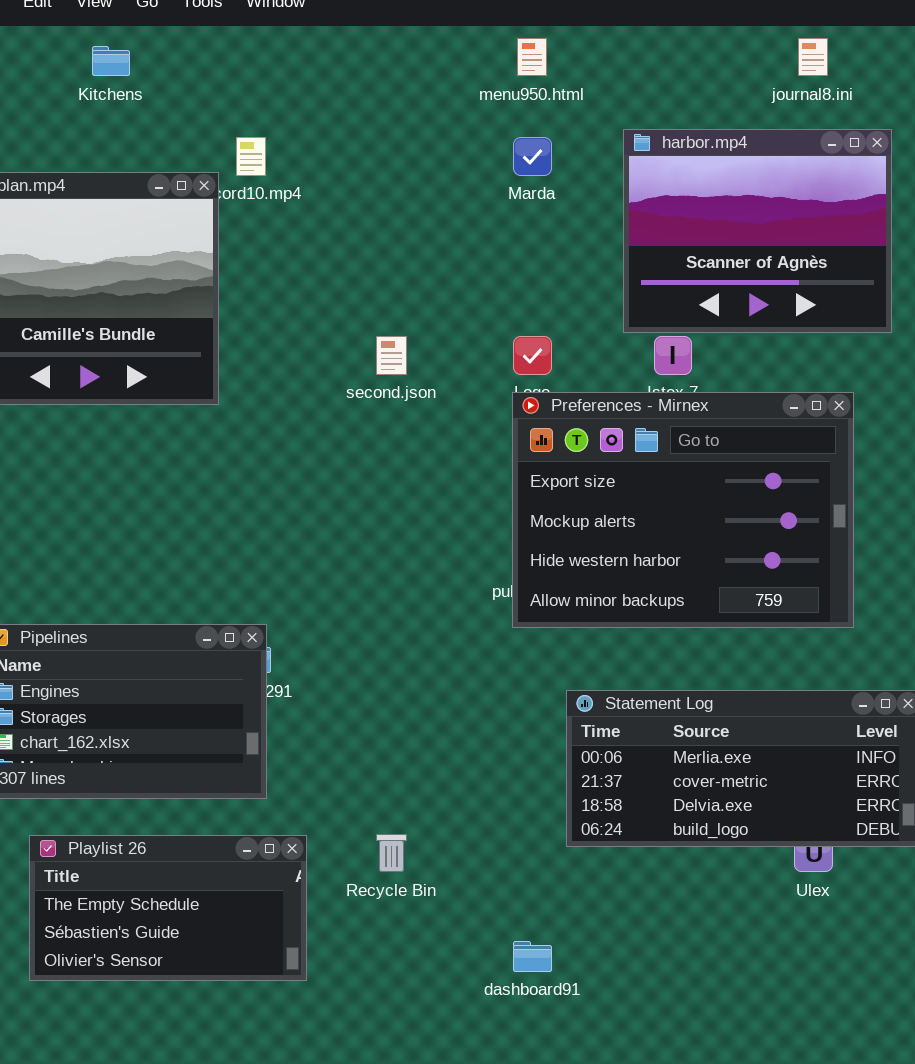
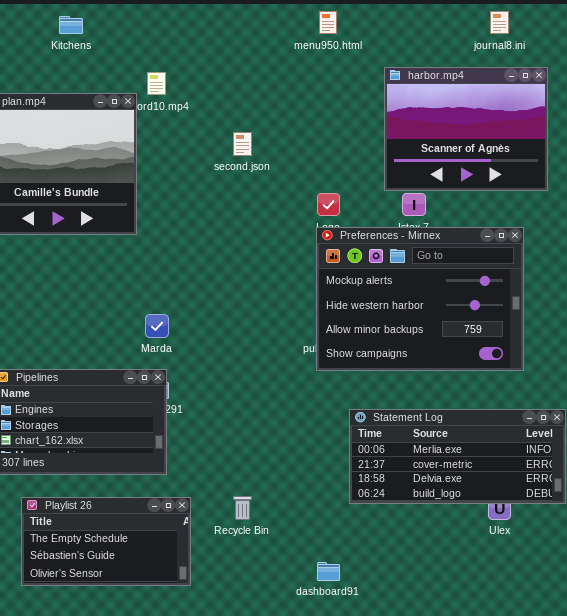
Marda: [513,137,552,176] -> [145,314,169,338], moved
second.json: [376,336,407,375] -> [233,132,252,156], moved
Preferences - Mirnex: [512,392,854,628] -> [316,227,524,371], scrolled down 1 row

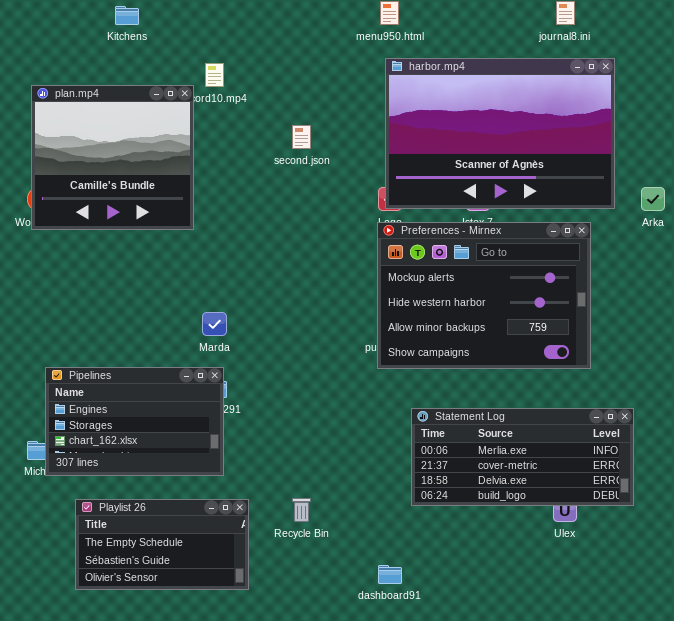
harbor.mp4: [384,67,548,191] -> [385,58,615,209], resized

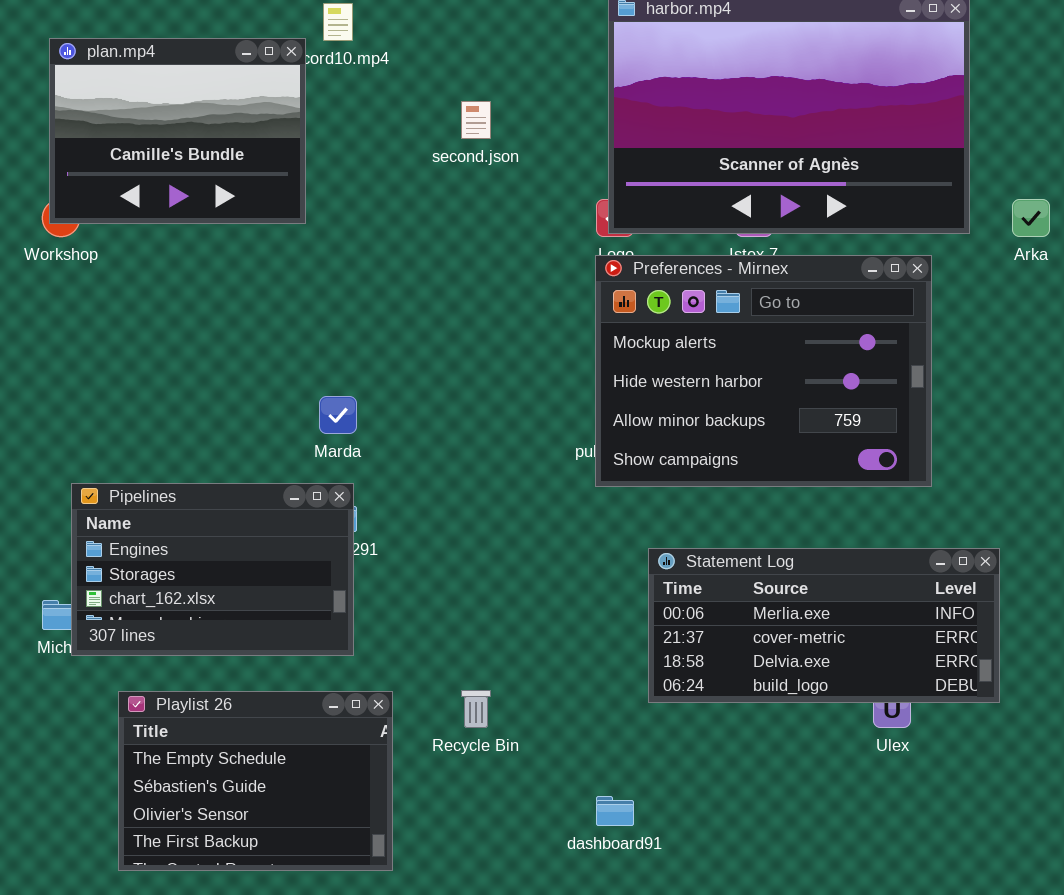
plan.mp4: [31,85,194,230] -> [49,38,306,224], resized
Playlist 26: [75,499,249,590] -> [118,691,393,871], resized

